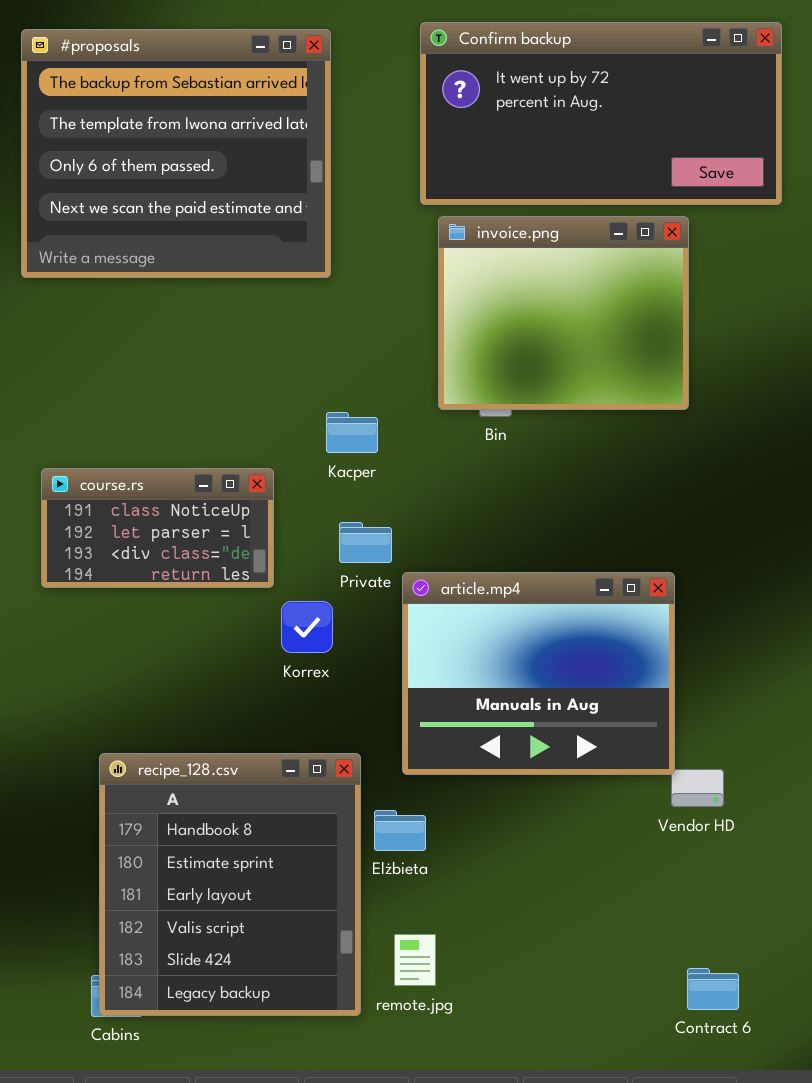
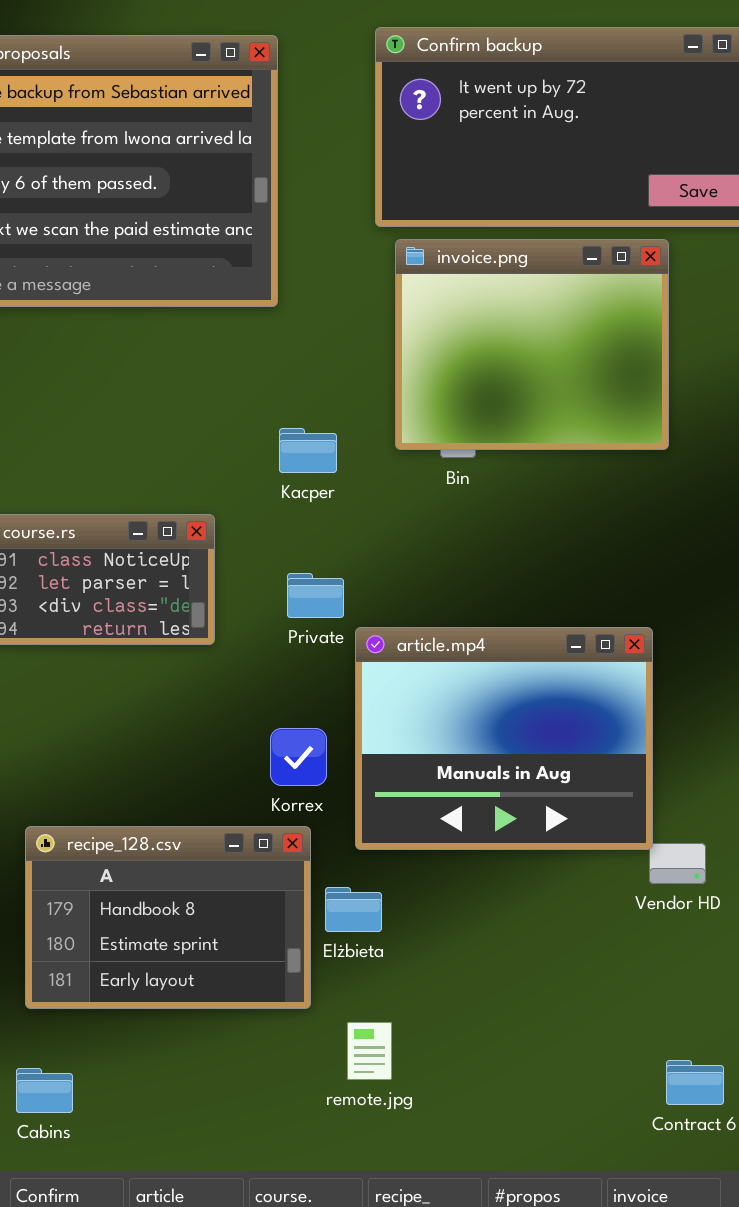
Kacper: [326,412,378,453] -> [279,428,337,473], moved
Korrex: [281,601,333,653] -> [270,728,327,786], moved
recipe_128.csv: [99,753,361,1016] -> [25,826,311,1009], resized

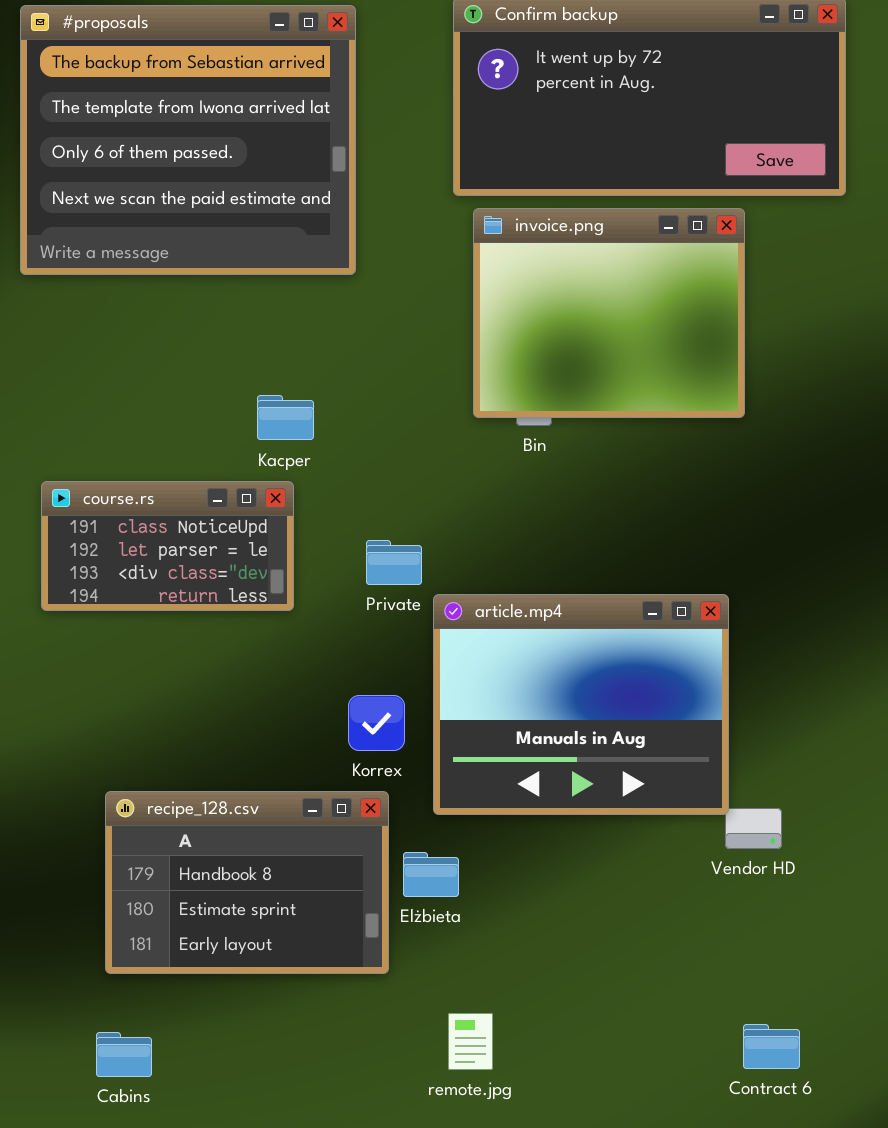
Kacper: [279,428,337,473] -> [257,395,314,440], moved
remote.jpg: [347,1022,392,1080] -> [448,1013,493,1070], moved

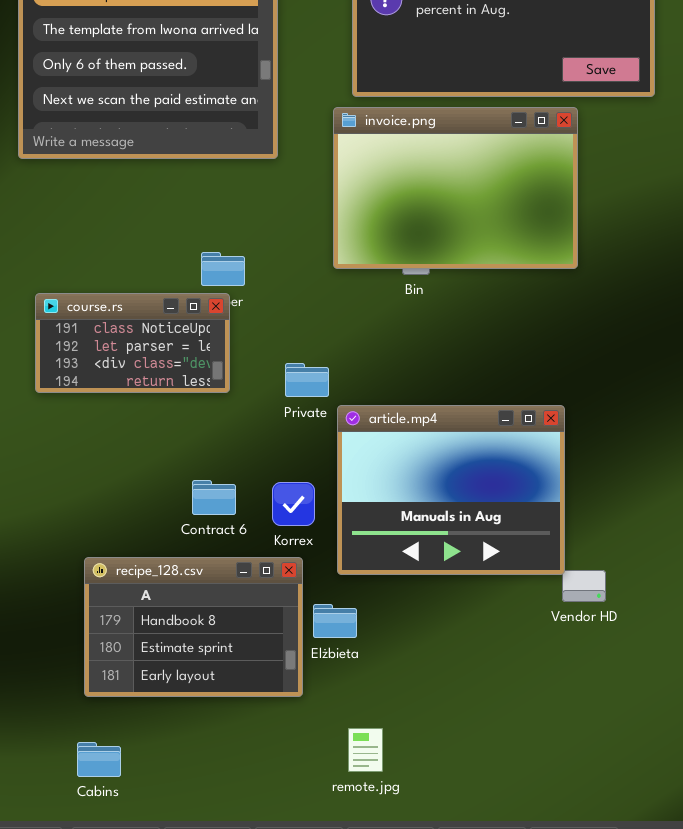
invoice.png: [473,208,745,418] -> [333,107,578,269], resized
course.rs: [41,481,294,611] -> [35,293,230,393], moved
Contract 6: [743,1024,800,1069] -> [192,480,236,515], moved

